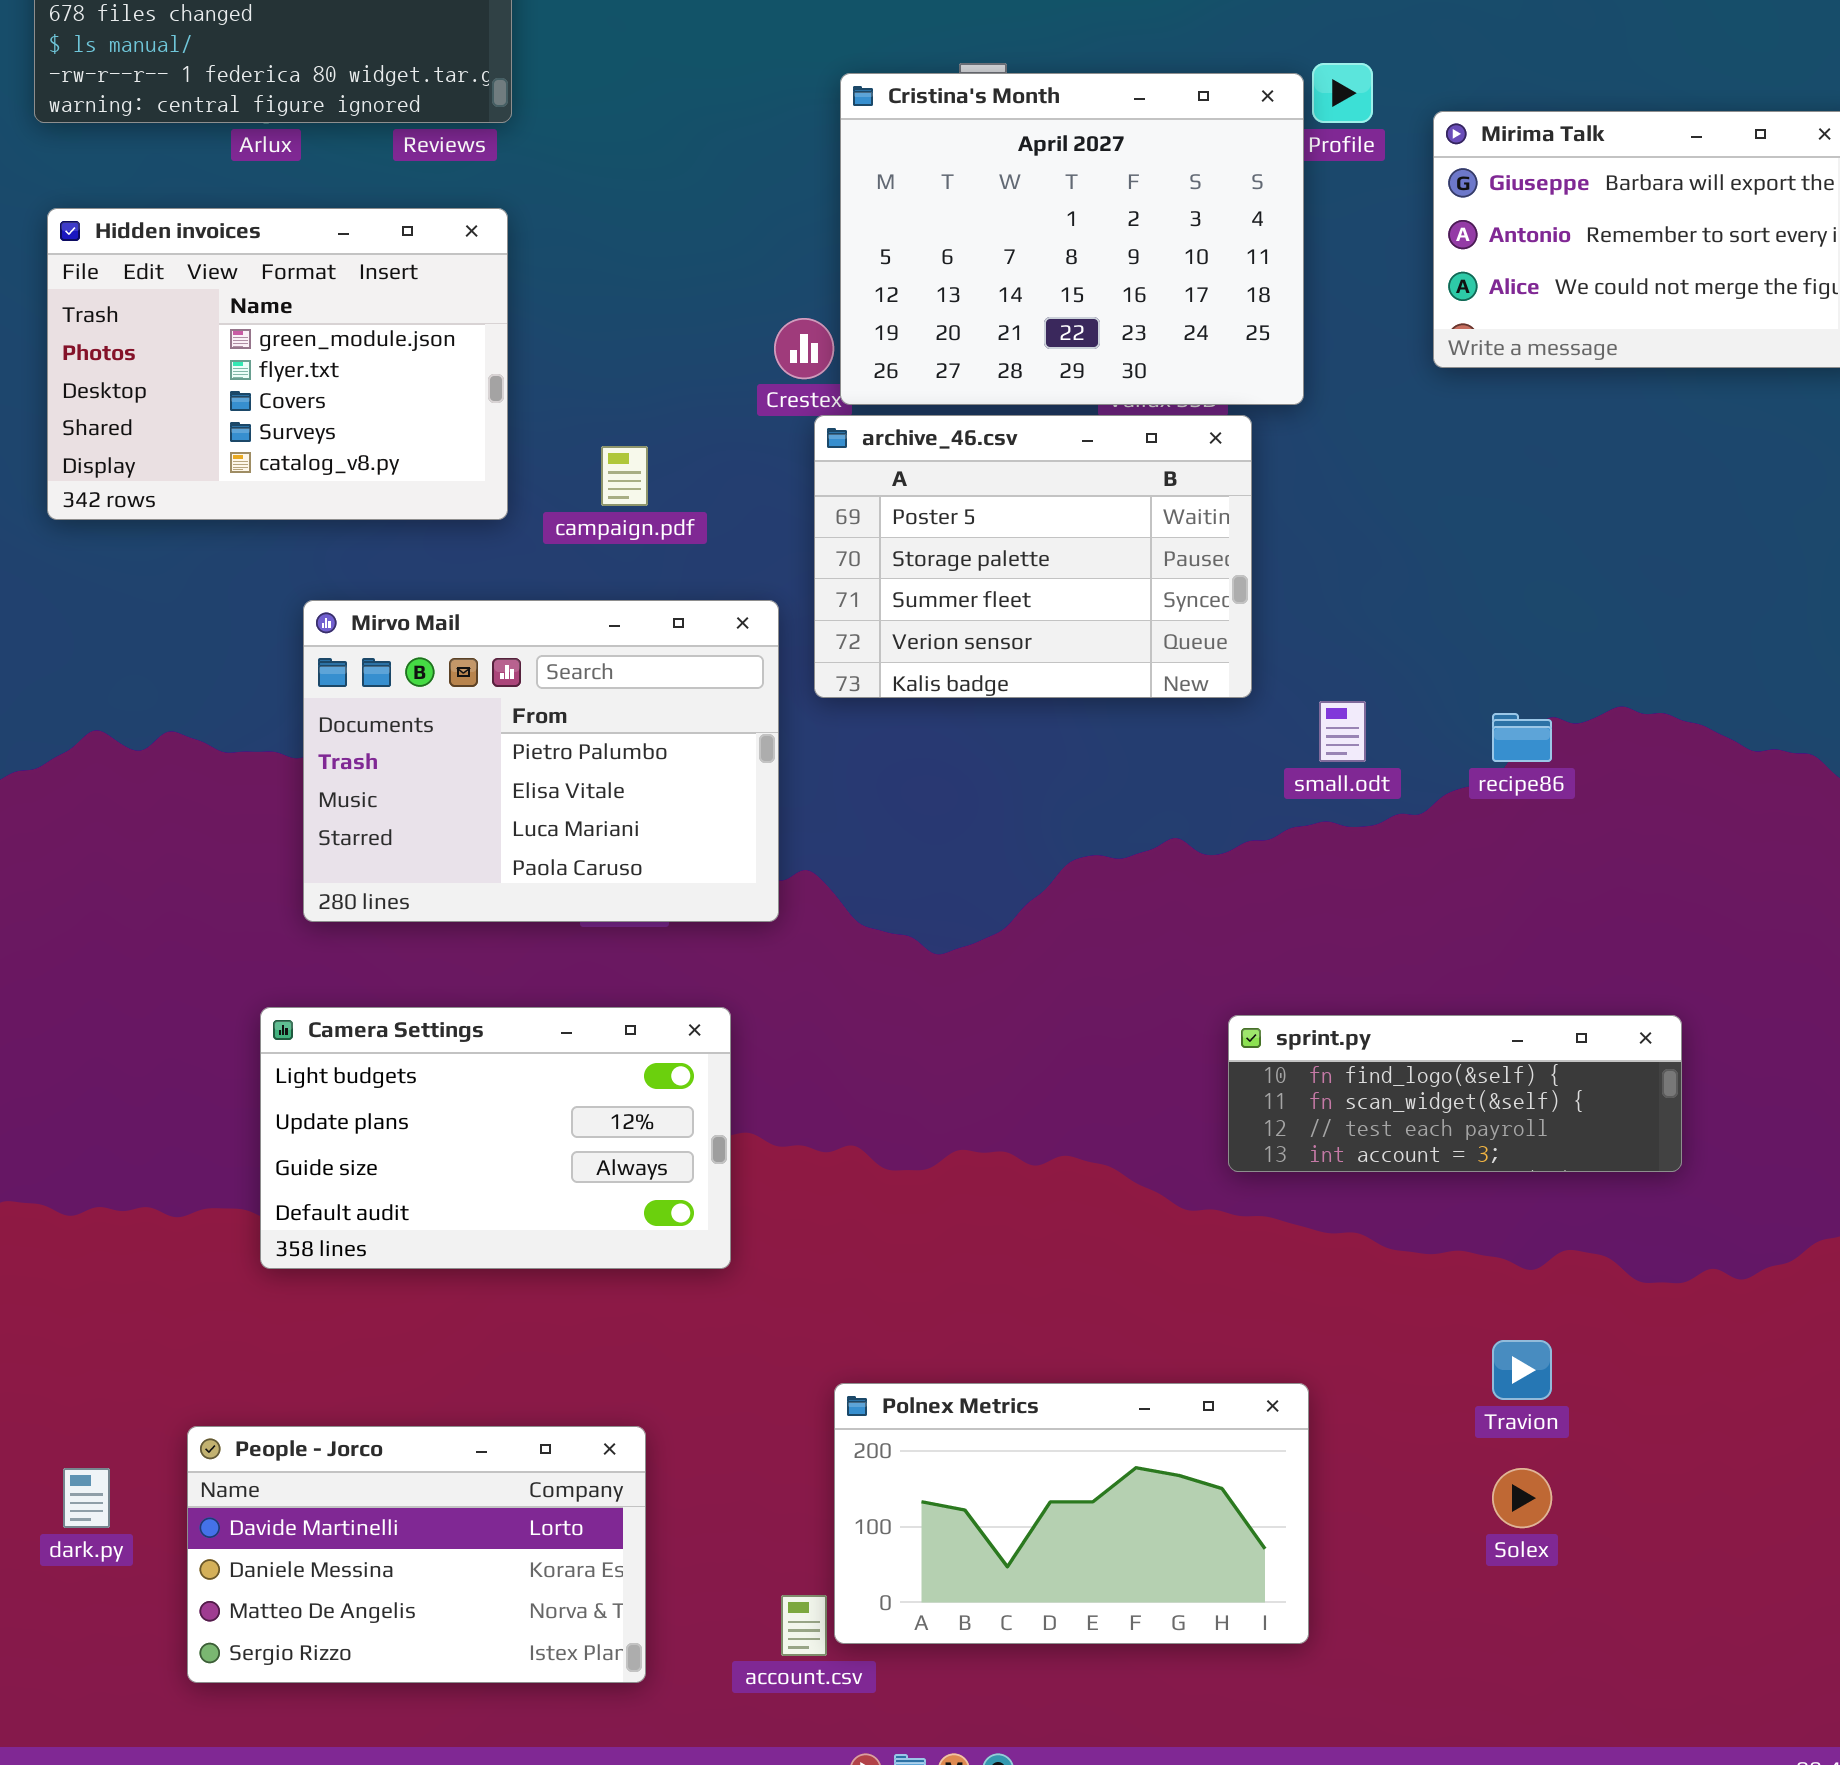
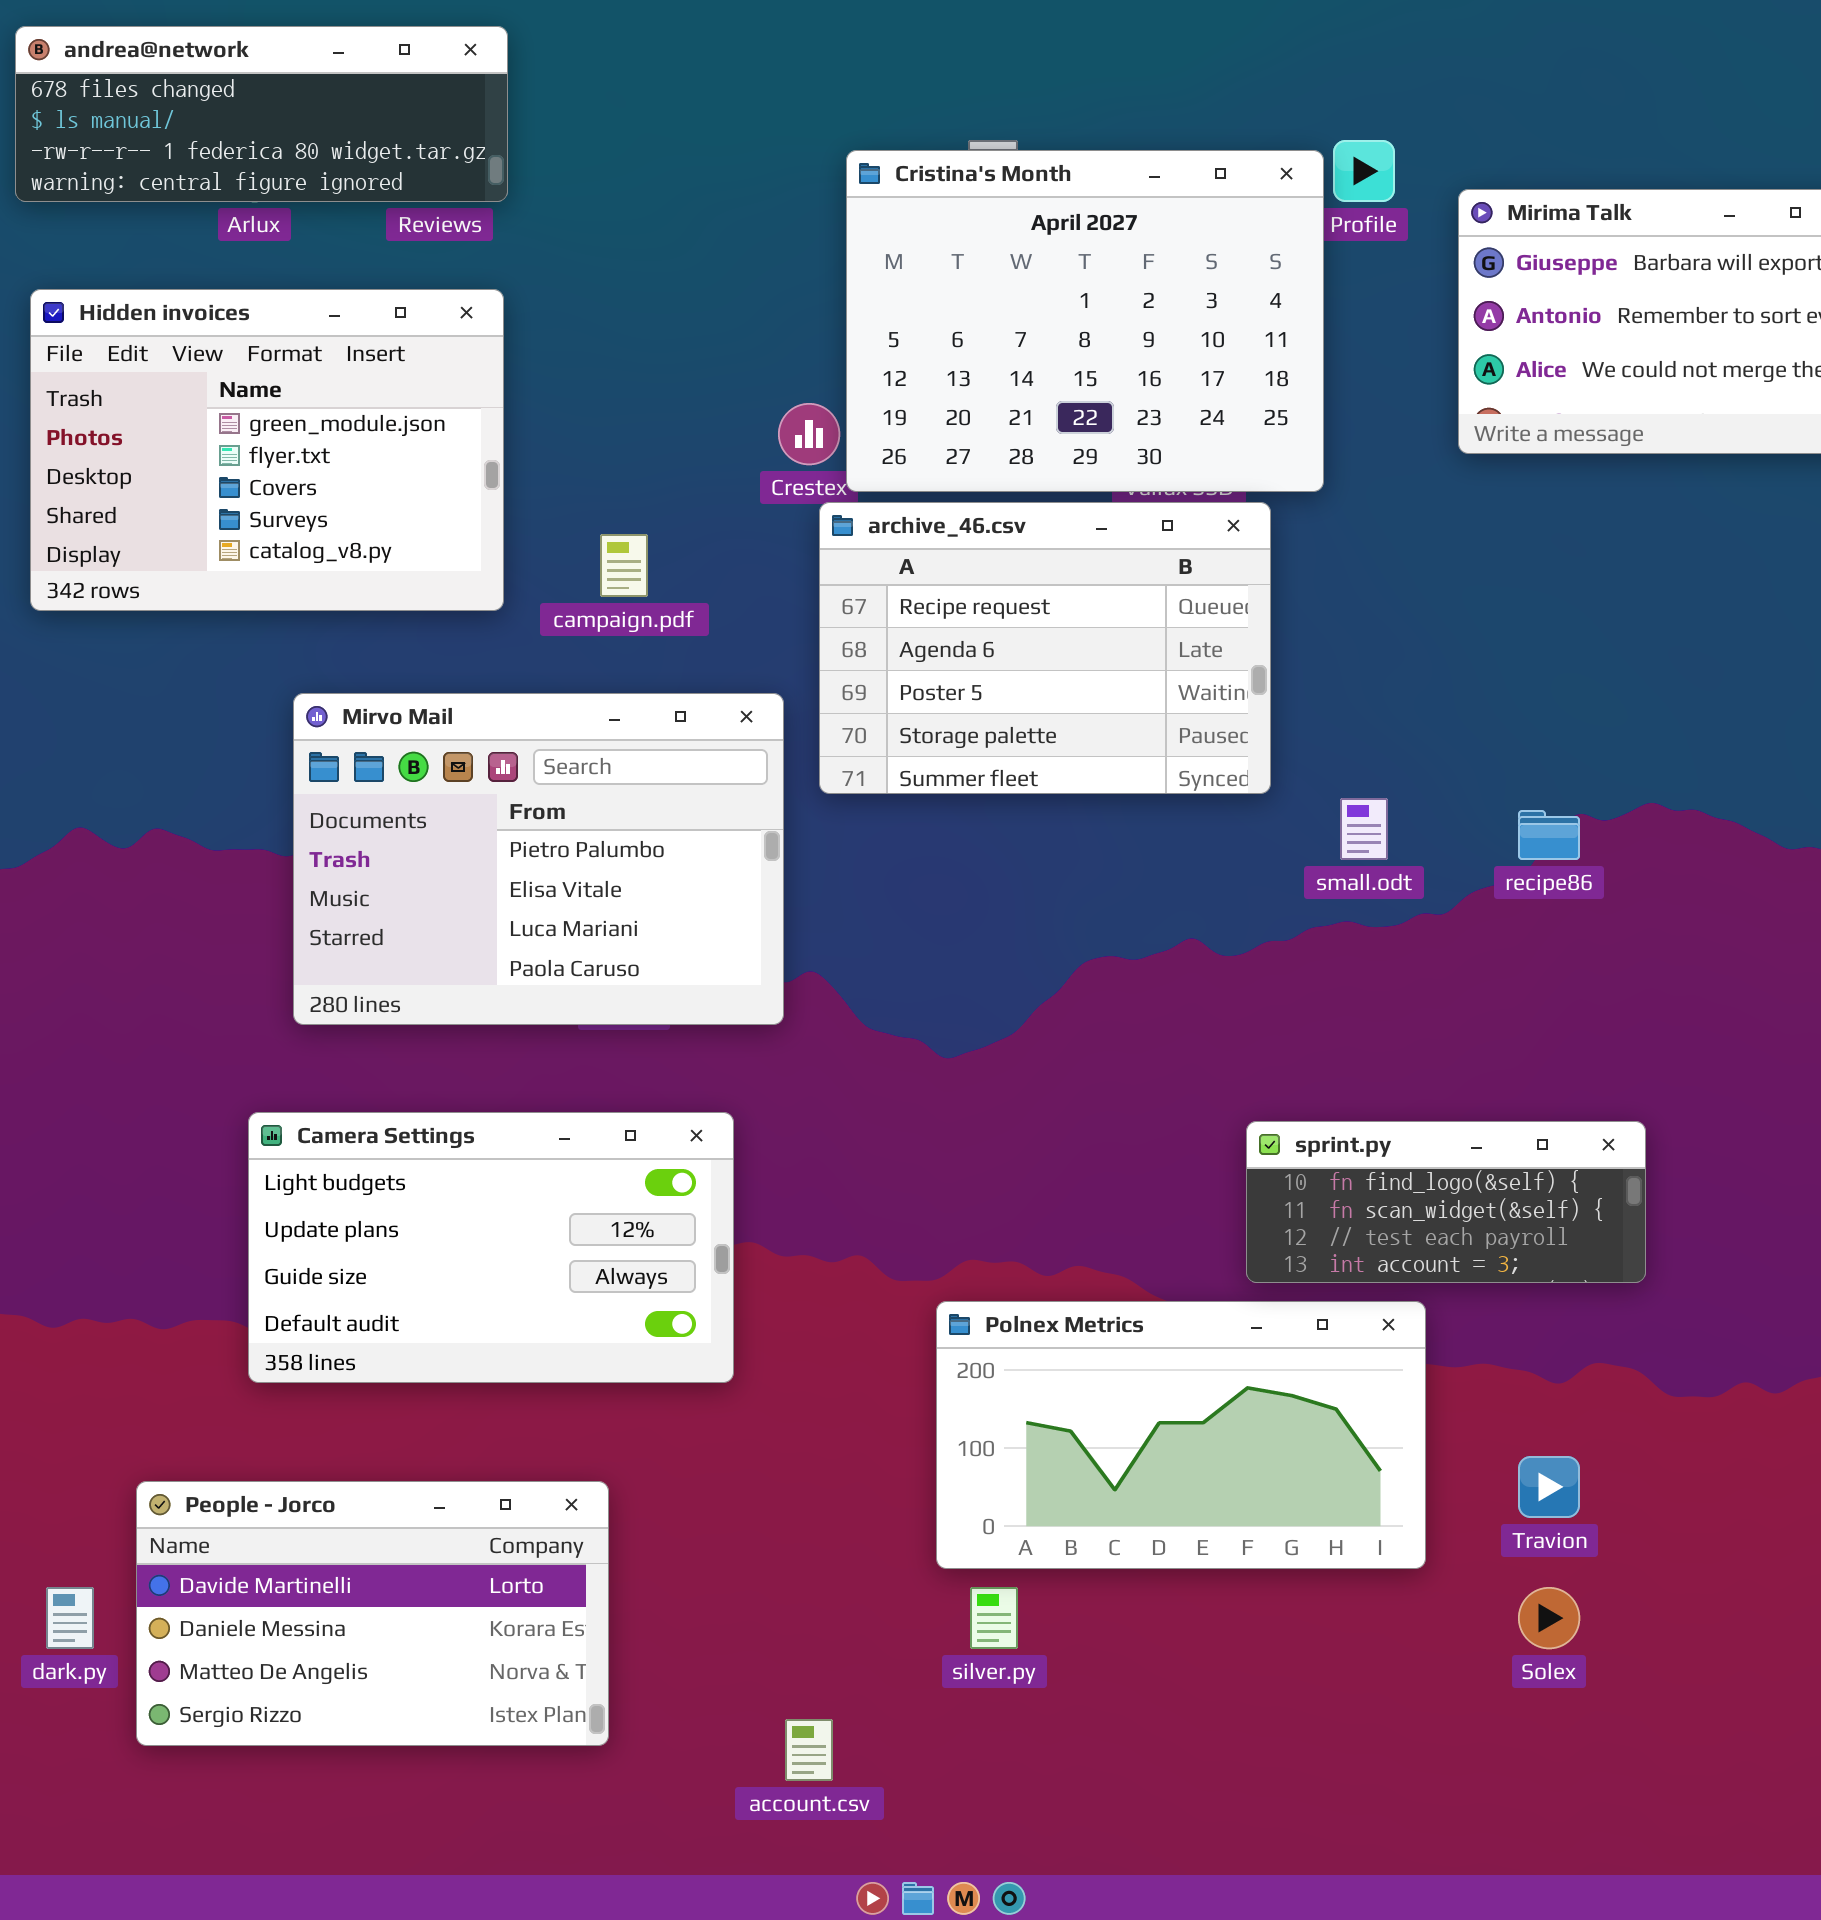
archive_46.csv: [814,415,1252,698] -> [819,502,1271,794], scrolled up 2 rows
sprint.py: [1228,1015,1682,1172] -> [1246,1121,1646,1283], resized
Polnex Metrics: [834,1383,1309,1644] -> [936,1301,1426,1569], moved
People - Jorco: [187,1426,646,1683] -> [136,1481,609,1746], moved

